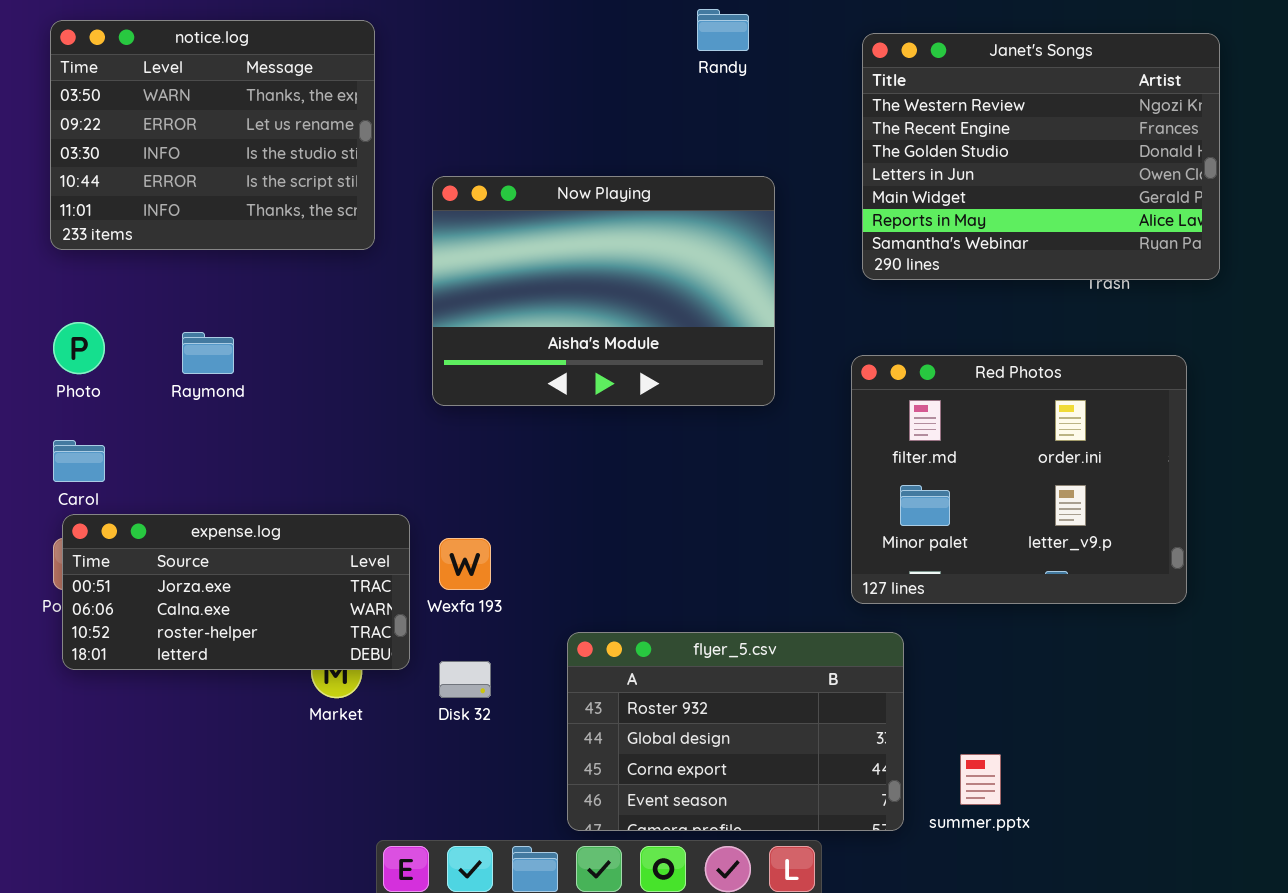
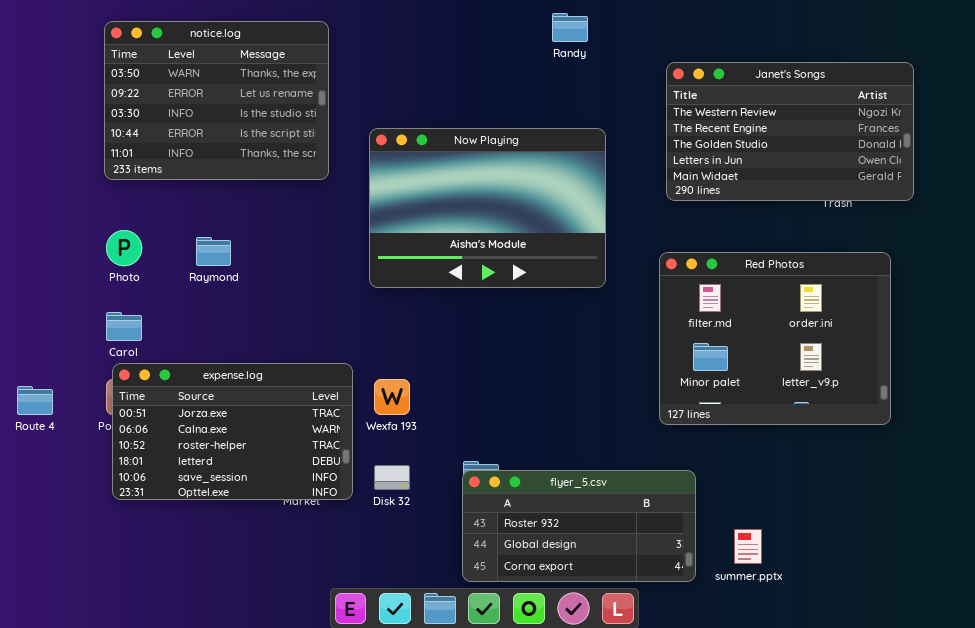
Janet's Songs: [862,33,1220,280] -> [666,62,914,201], resized
expense.log: [62,514,410,670] -> [112,363,353,500], resized
flyer_5.csv: [567,632,904,831] -> [462,470,696,582], resized

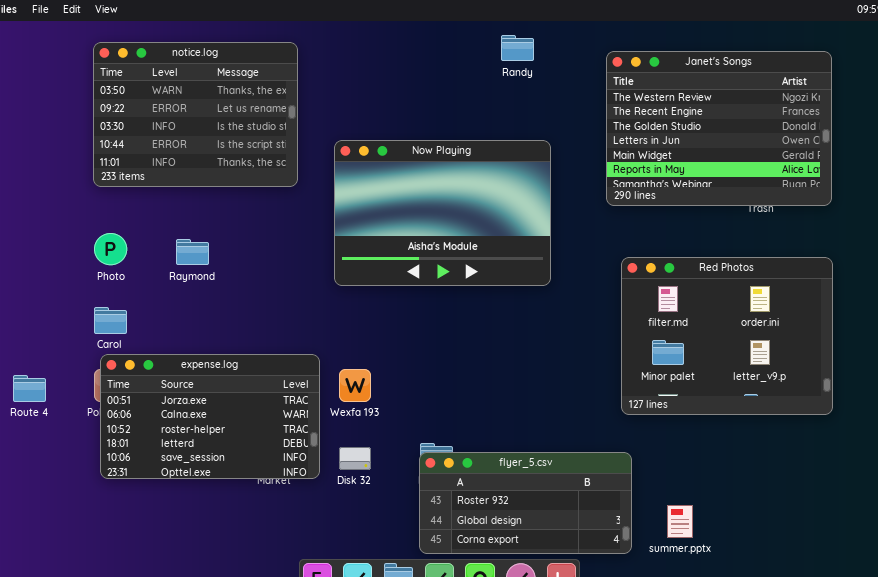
Janet's Songs: [666,62,914,201] -> [606,51,832,206], resized
Red Photos: [659,252,891,425] -> [621,257,833,415], moved

